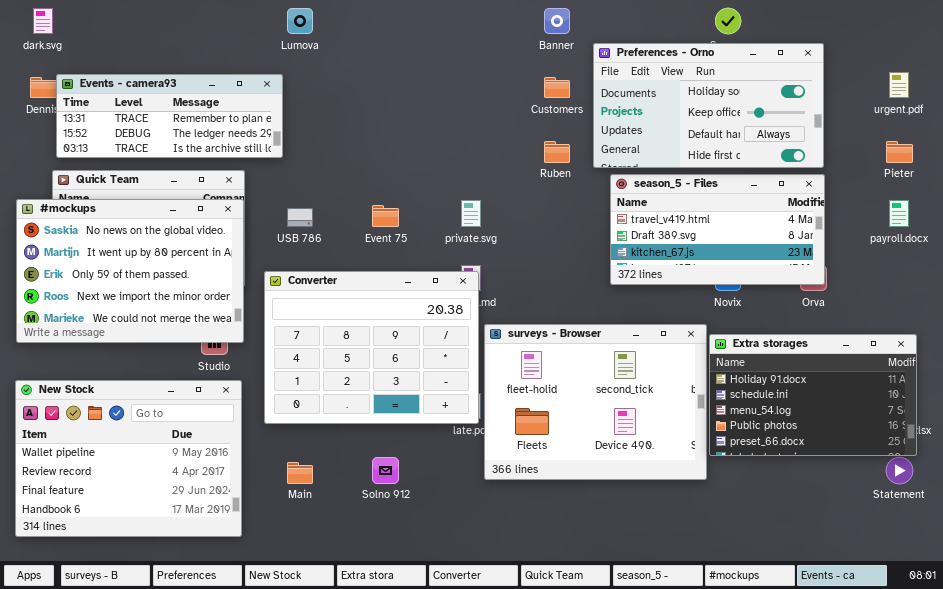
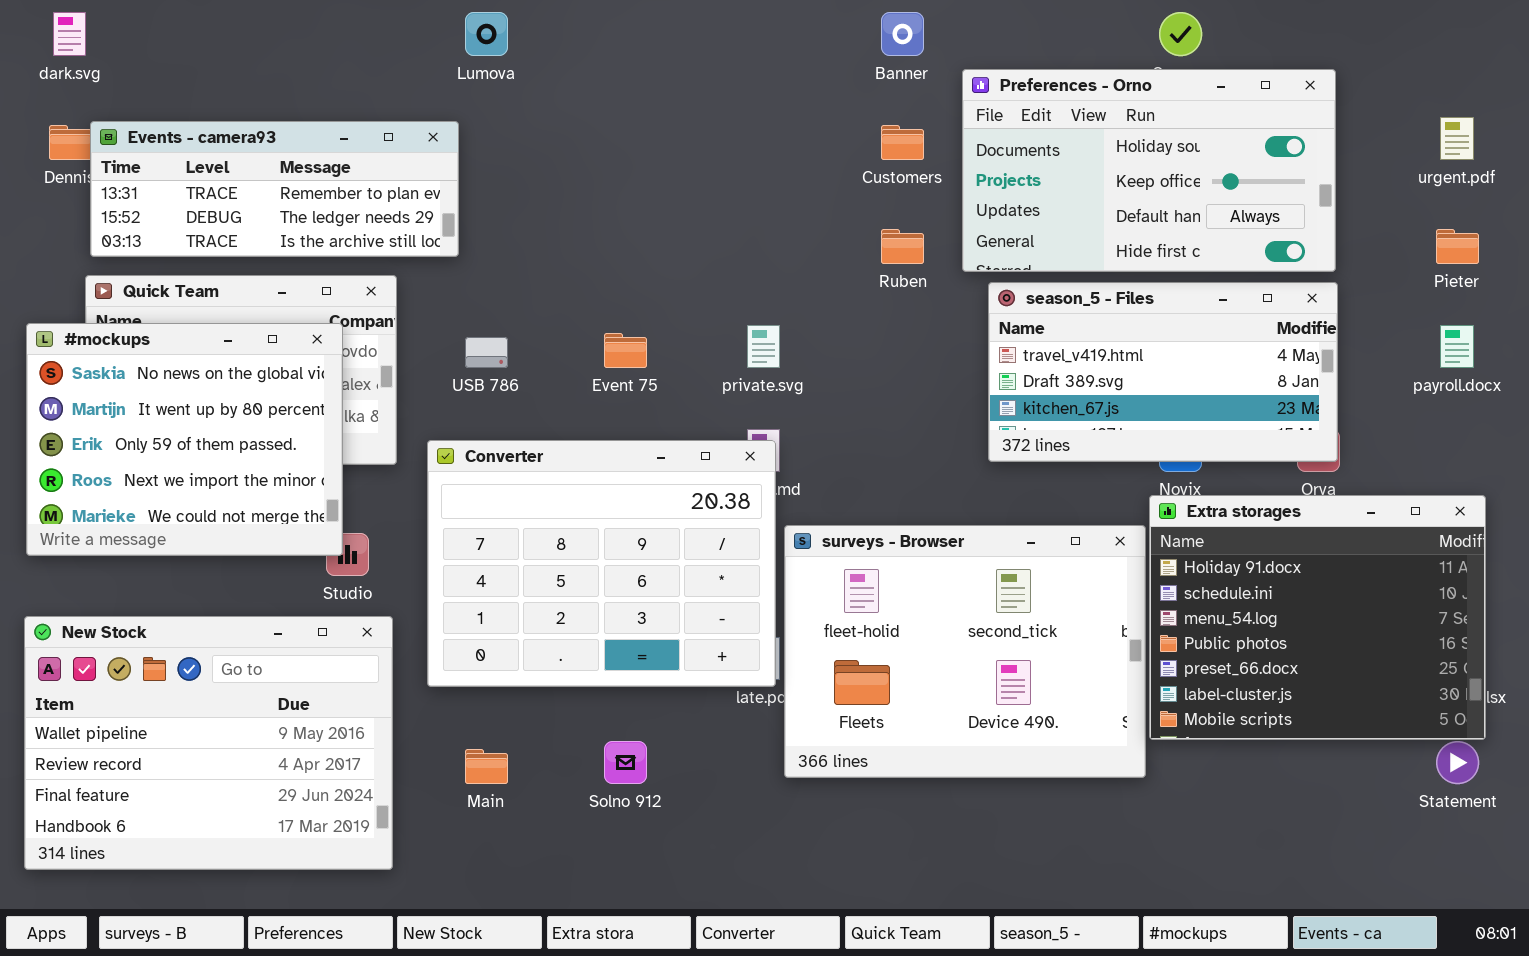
#mockups: [16,199,244,343] -> [26,323,343,556], resized
Extra storages: [709,334,917,456] -> [1149,495,1486,740], resized

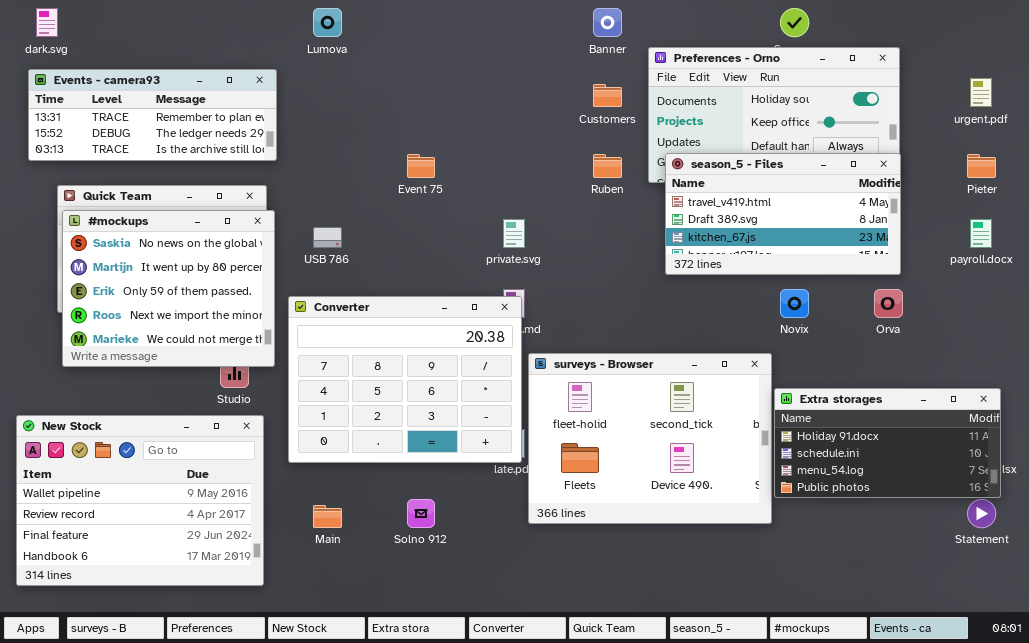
Events - camera93: [90,121,459,257] -> [28,69,277,161], moved
season_5 - Files: [988,282,1338,462] -> [665,153,901,275], moved
#mockups: [26,323,343,556] -> [62,210,275,367], moved
Event 75: [604,333,647,368] -> [407,154,435,178], moved
Extra storages: [1149,495,1486,740] -> [774,388,1001,498], resized

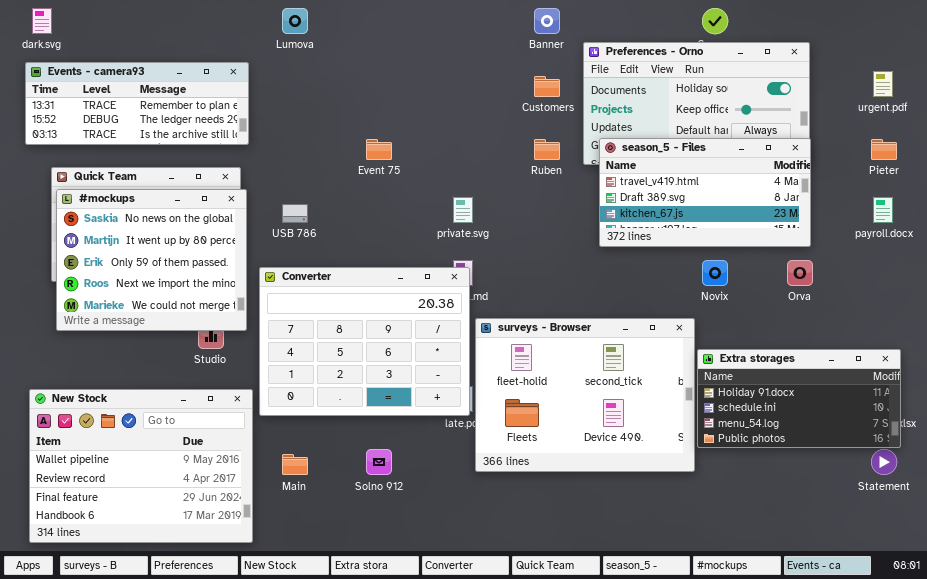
New Stock: [16,415,264,586] -> [29,389,253,543], moved

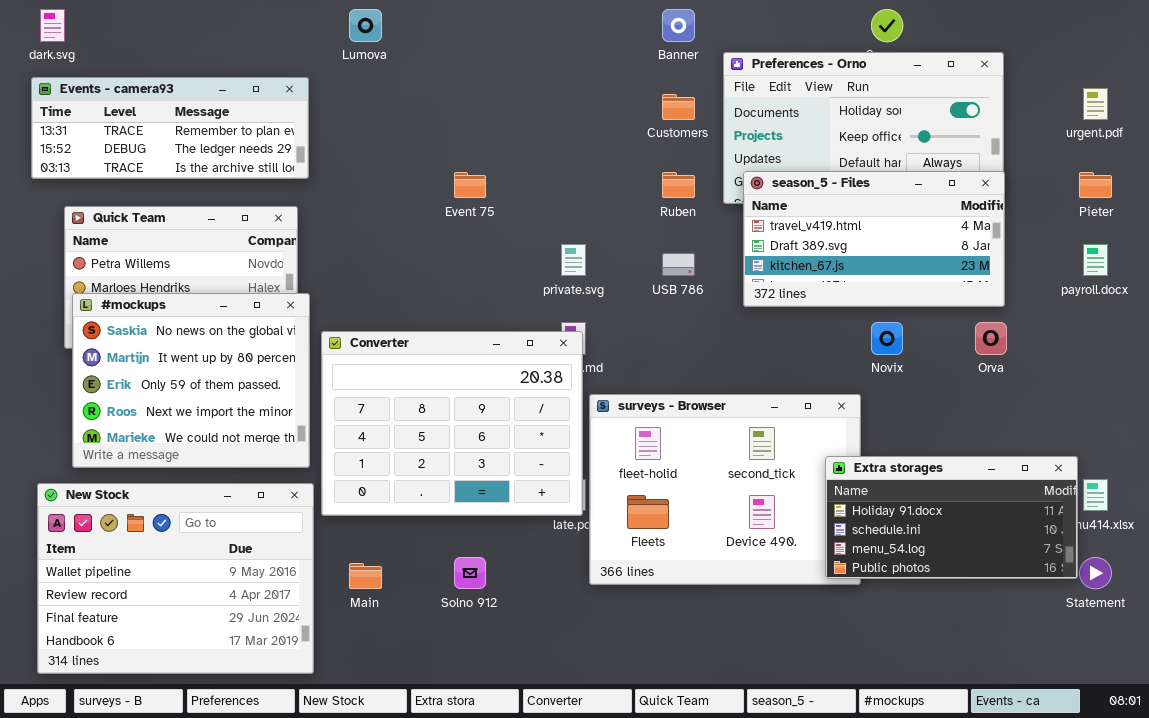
#mockups: [56,189,247,331] -> [72,293,310,468], moved
USB 786: [282,204,308,223] -> [662,253,695,276], moved
Extra storages: [697,349,901,448] -> [825,456,1078,579], moved

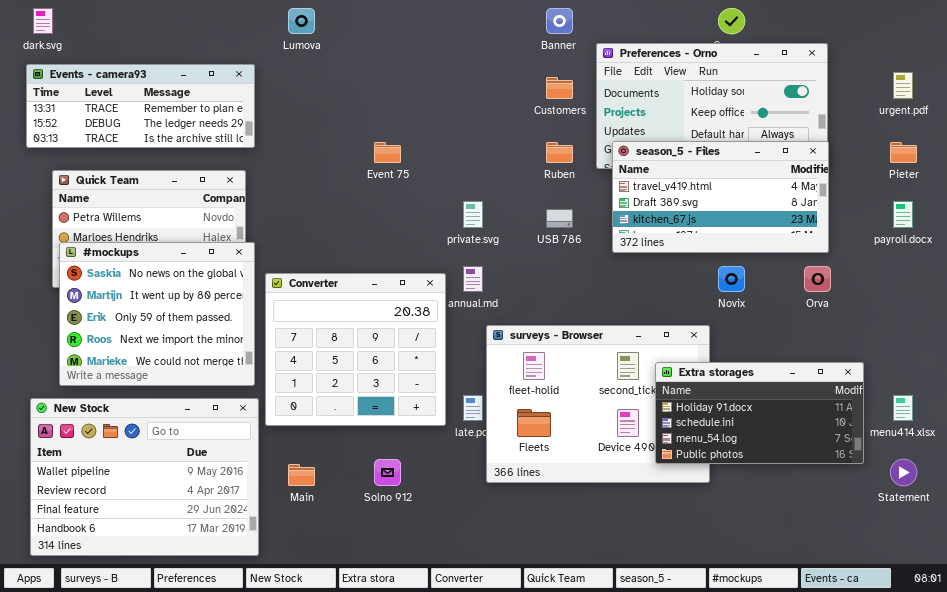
Converter: [321,331,583,516] -> [265,273,446,426], resized
Extra storages: [825,456,1078,579] -> [655,362,864,464], moved

